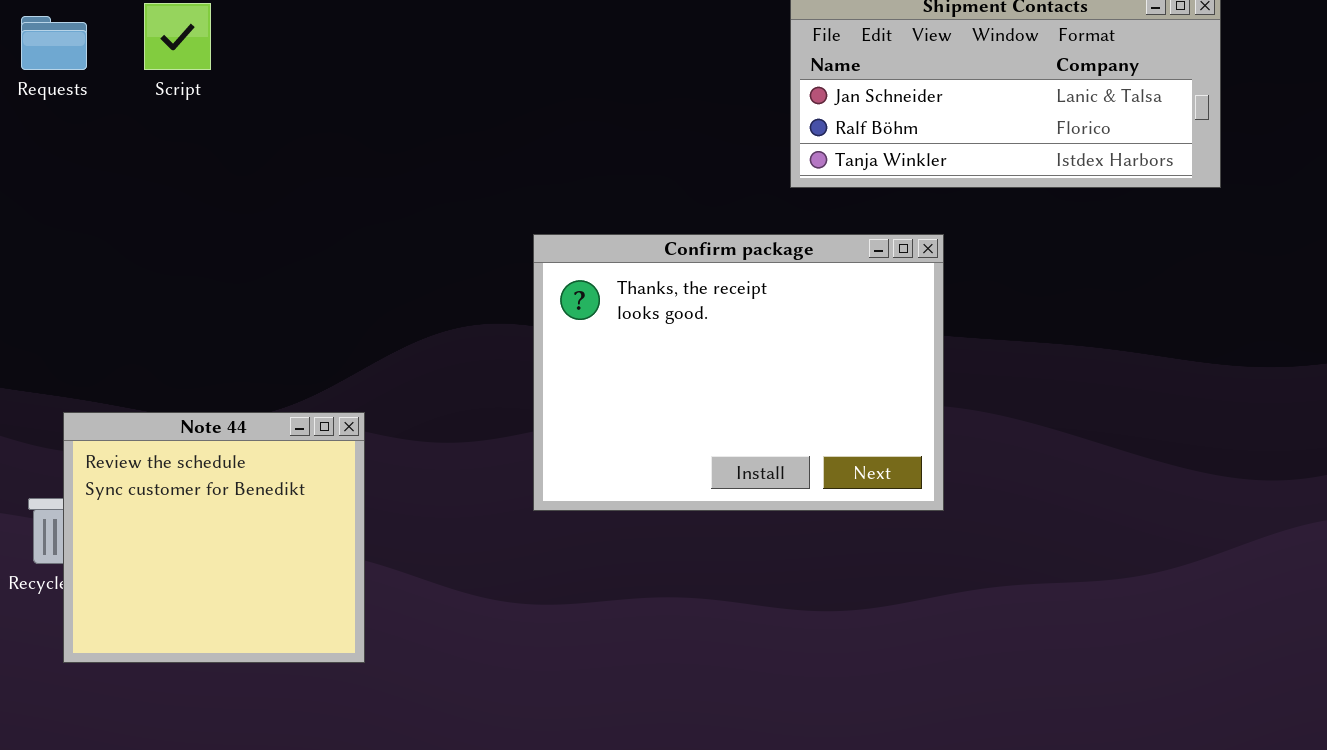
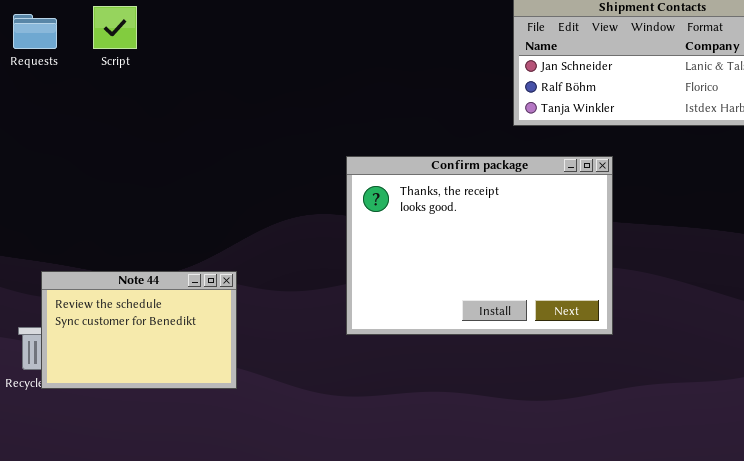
Note 44: [63,412,365,663] -> [41,271,237,389], resized

